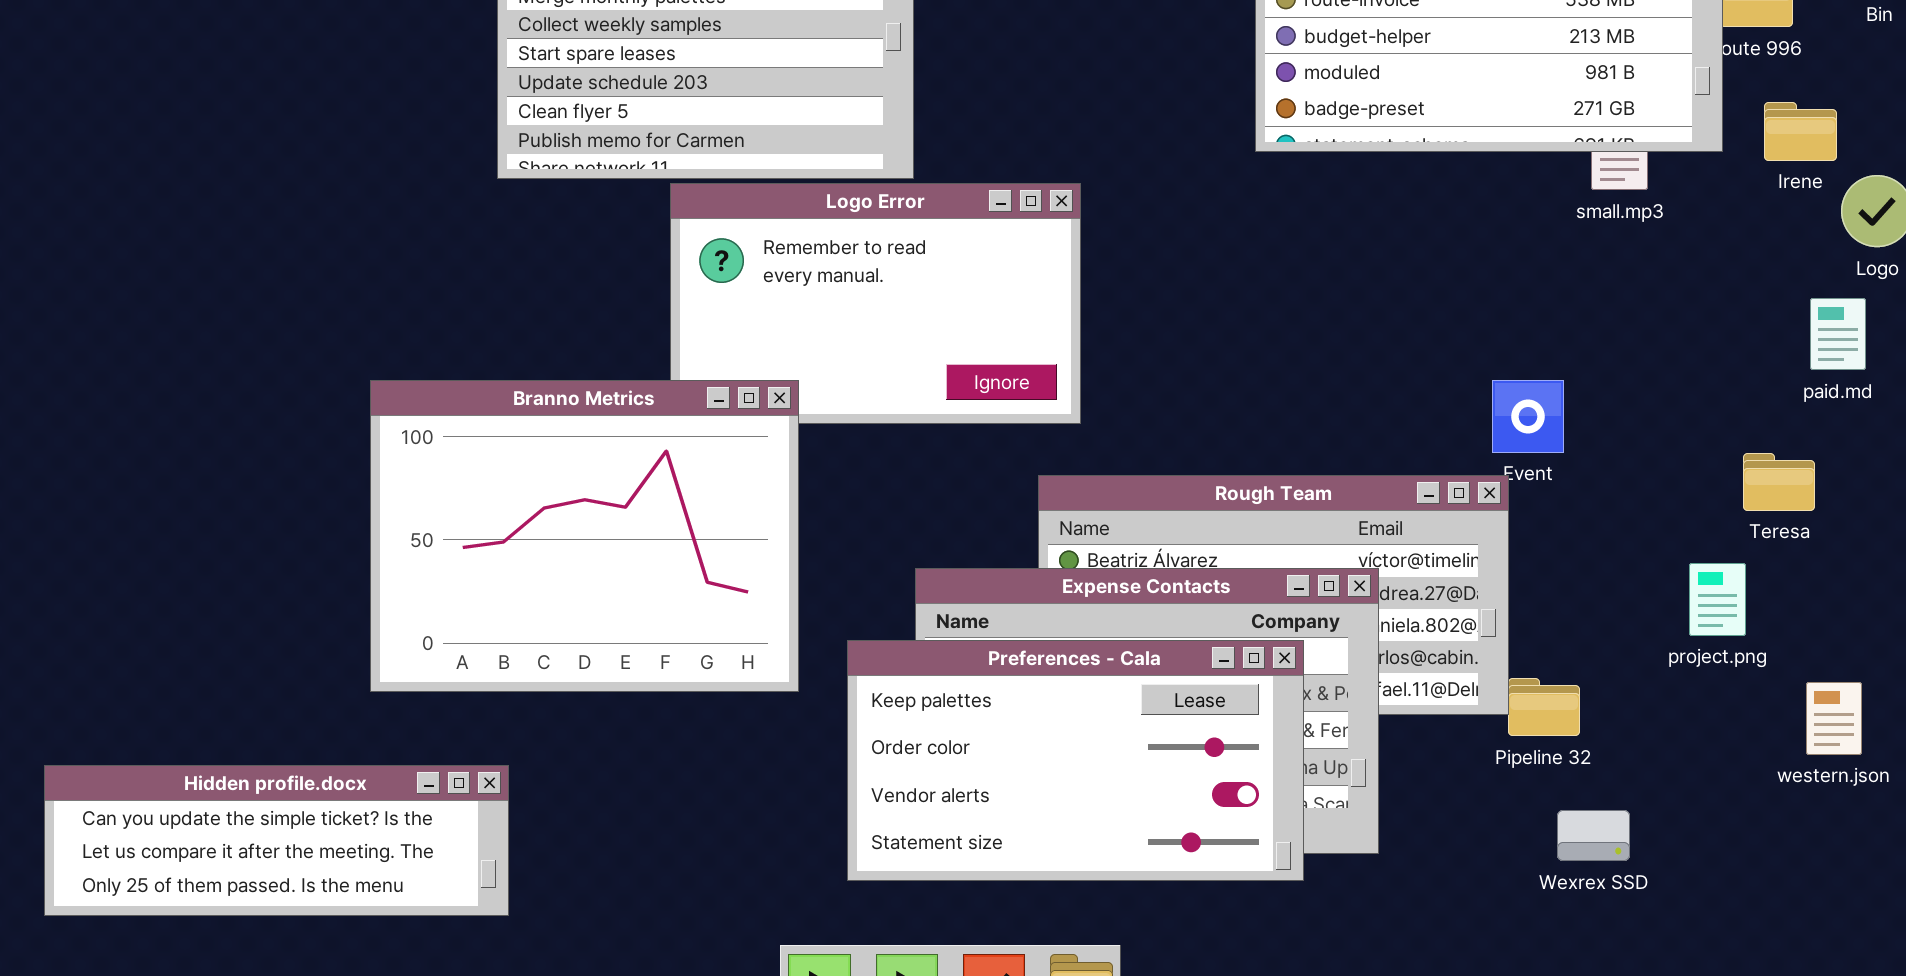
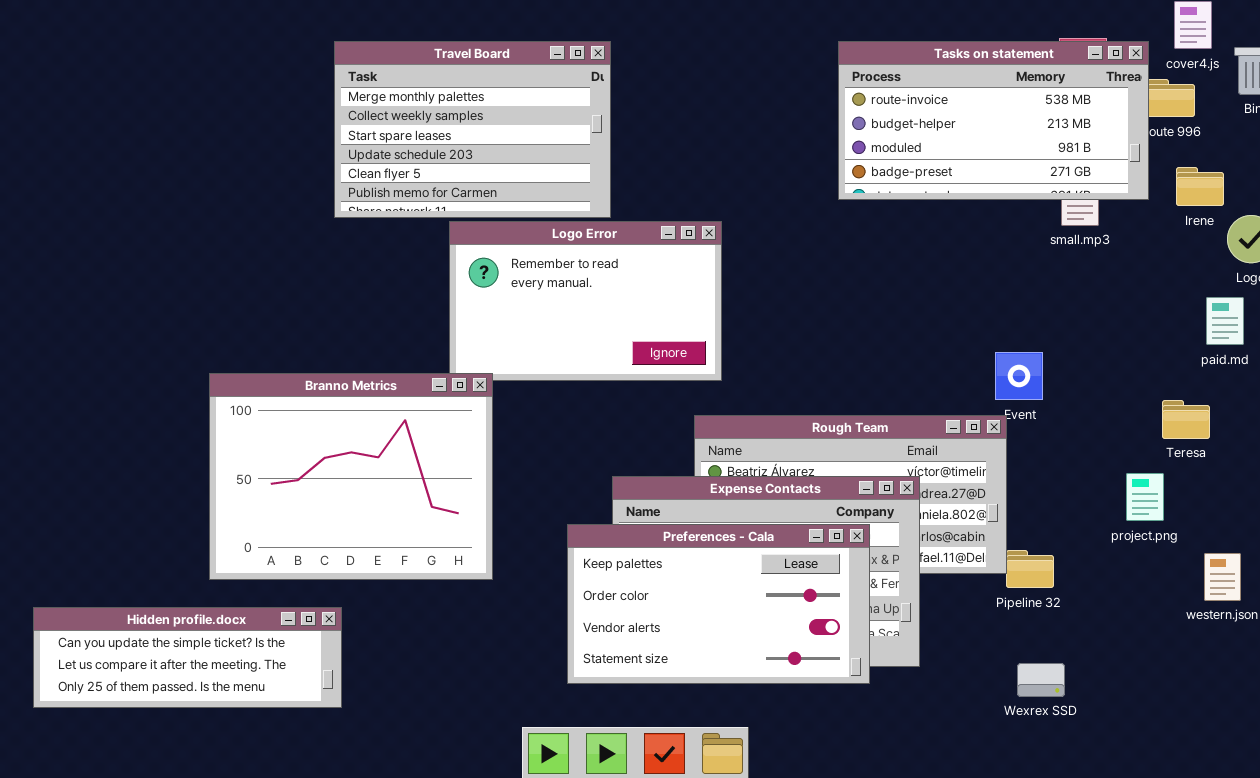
Branno Metrics: [370,380,799,692] -> [209,373,493,580], moved
Wexrex SSD: [1557,810,1630,861] -> [1017,663,1065,697], moved

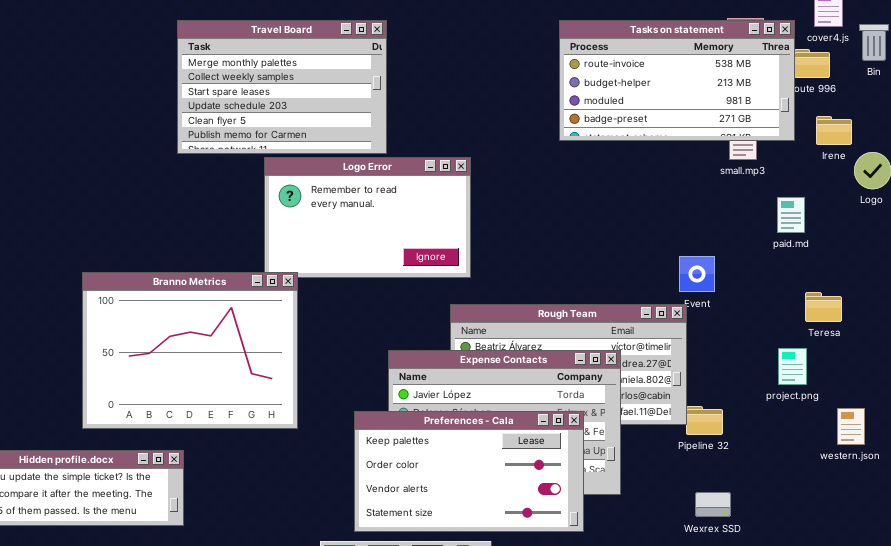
paid.md: [1206,297,1244,345] -> [777,197,805,233], moved
Preferences - Cala: [567,524,870,684] -> [354,411,584,532], moved

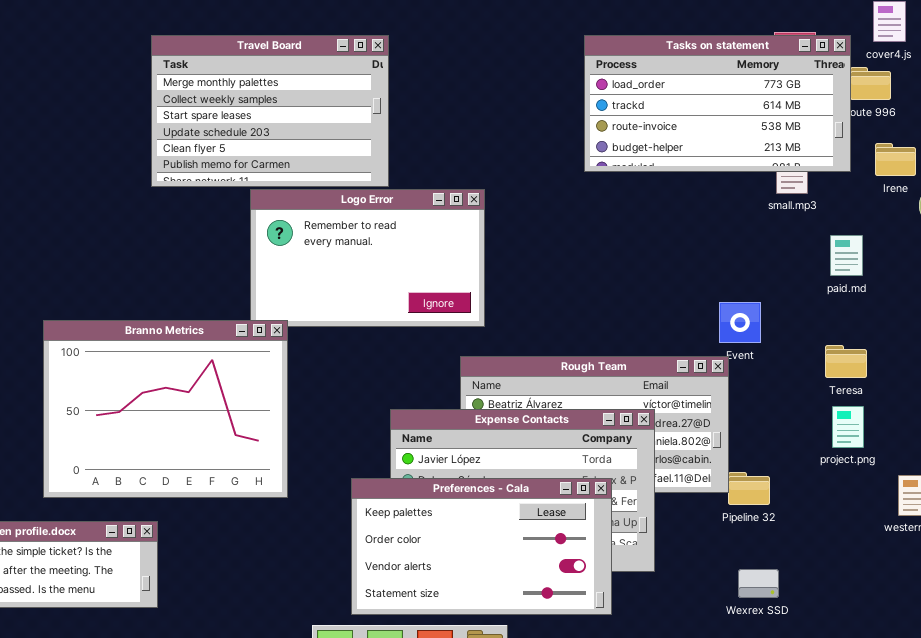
Tasks on statement: [559,20,795,141] -> [584,35,851,172], scrolled up 2 rows
Teresa: [805,292,842,322] -> [825,345,867,378], moved

